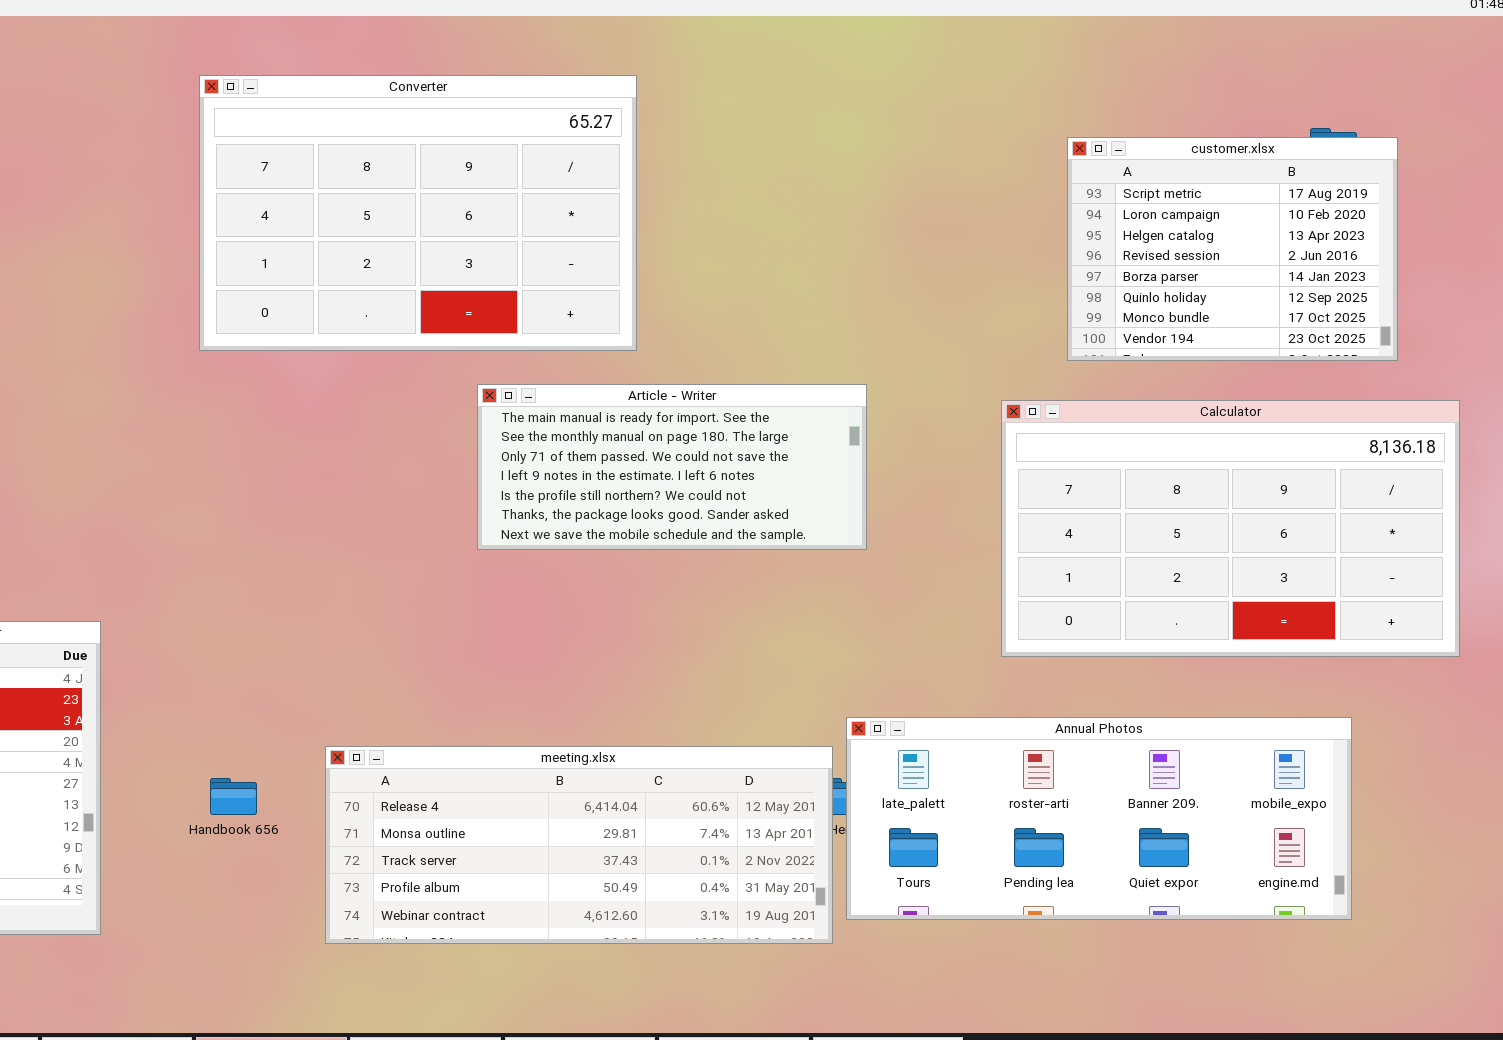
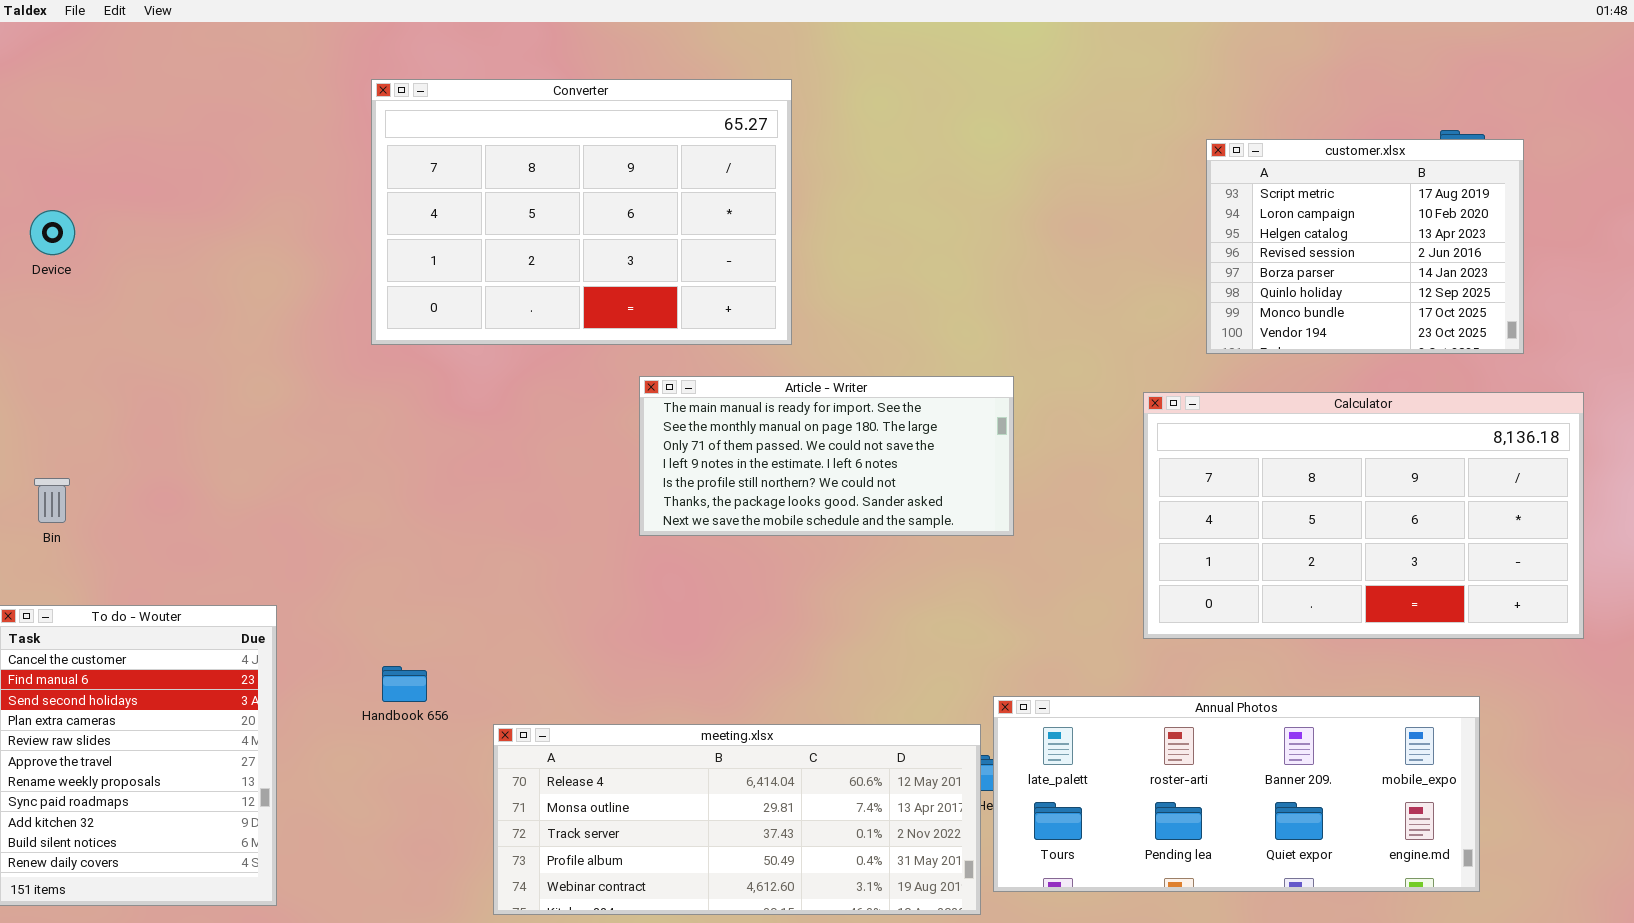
Handbook 656: [210,778,257,815] -> [382,666,427,702], moved

